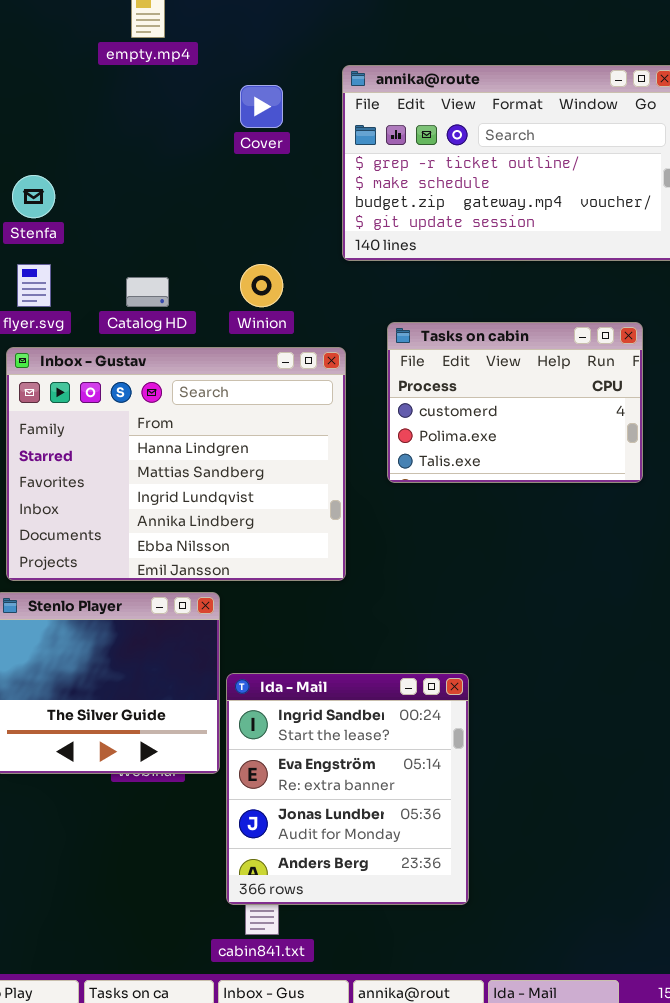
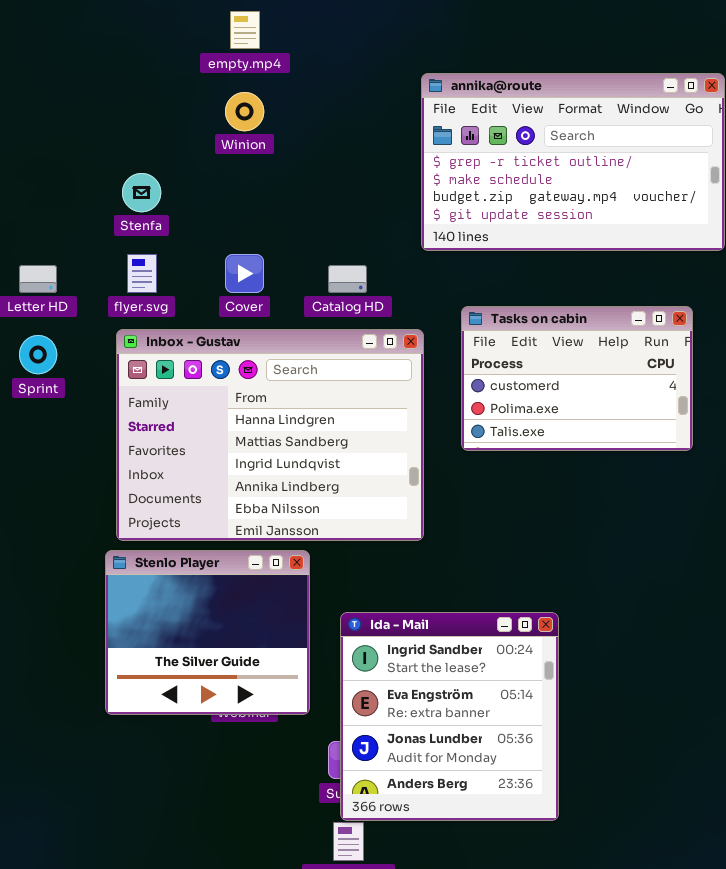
Cover: [240,85,283,128] -> [225,254,264,293], moved
Winion: [240,264,283,307] -> [225,92,264,131], moved
Catalog HD: [126,277,169,307] -> [328,265,367,293], moved
Ida - Mail: [226,673,469,905] -> [340,612,559,821], moved

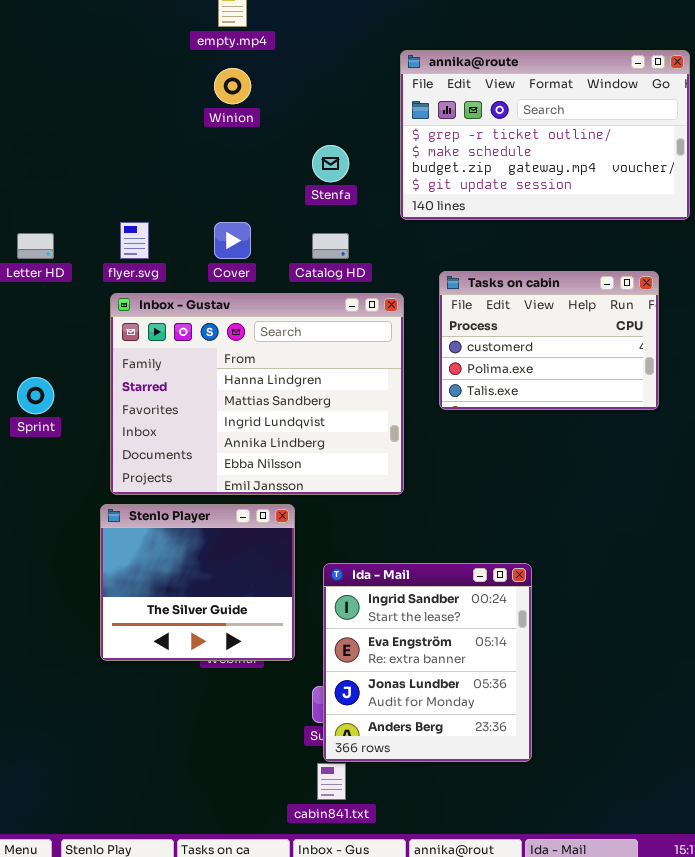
Stenfa: [122,173,161,212] -> [312,145,349,182], moved
Sprint: [19,335,57,374] -> [17,377,54,414], moved

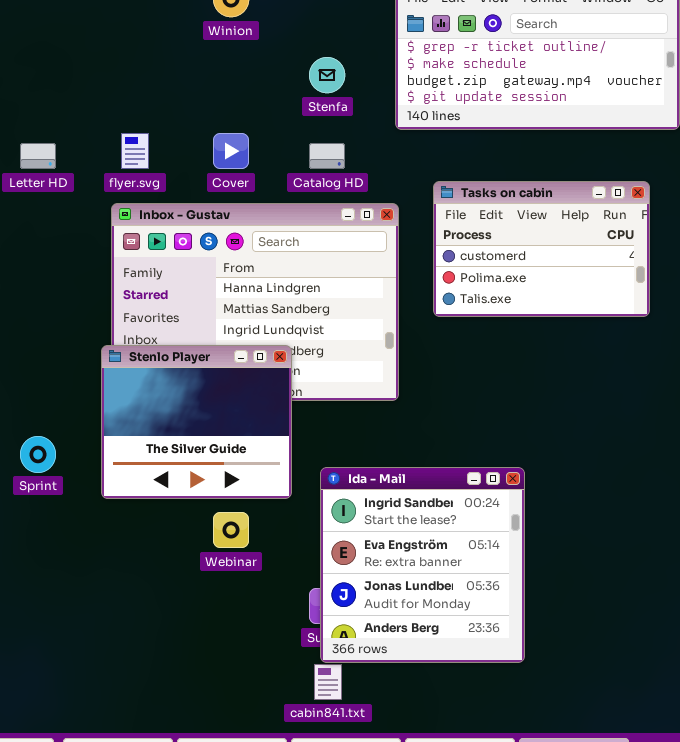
Sprint: [17,377,54,414] -> [20,436,56,473], moved
Stenlo Player: [100,504,295,661] -> [101,345,292,499], moved

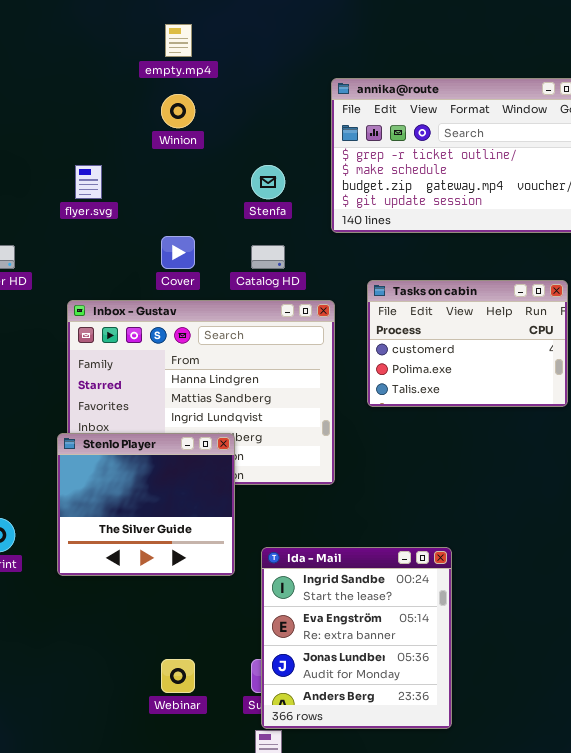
flyer.svg: [121,133,149,169] -> [75,165,102,199], moved
Webinar: [213,512,249,548] -> [161,659,195,693], moved

